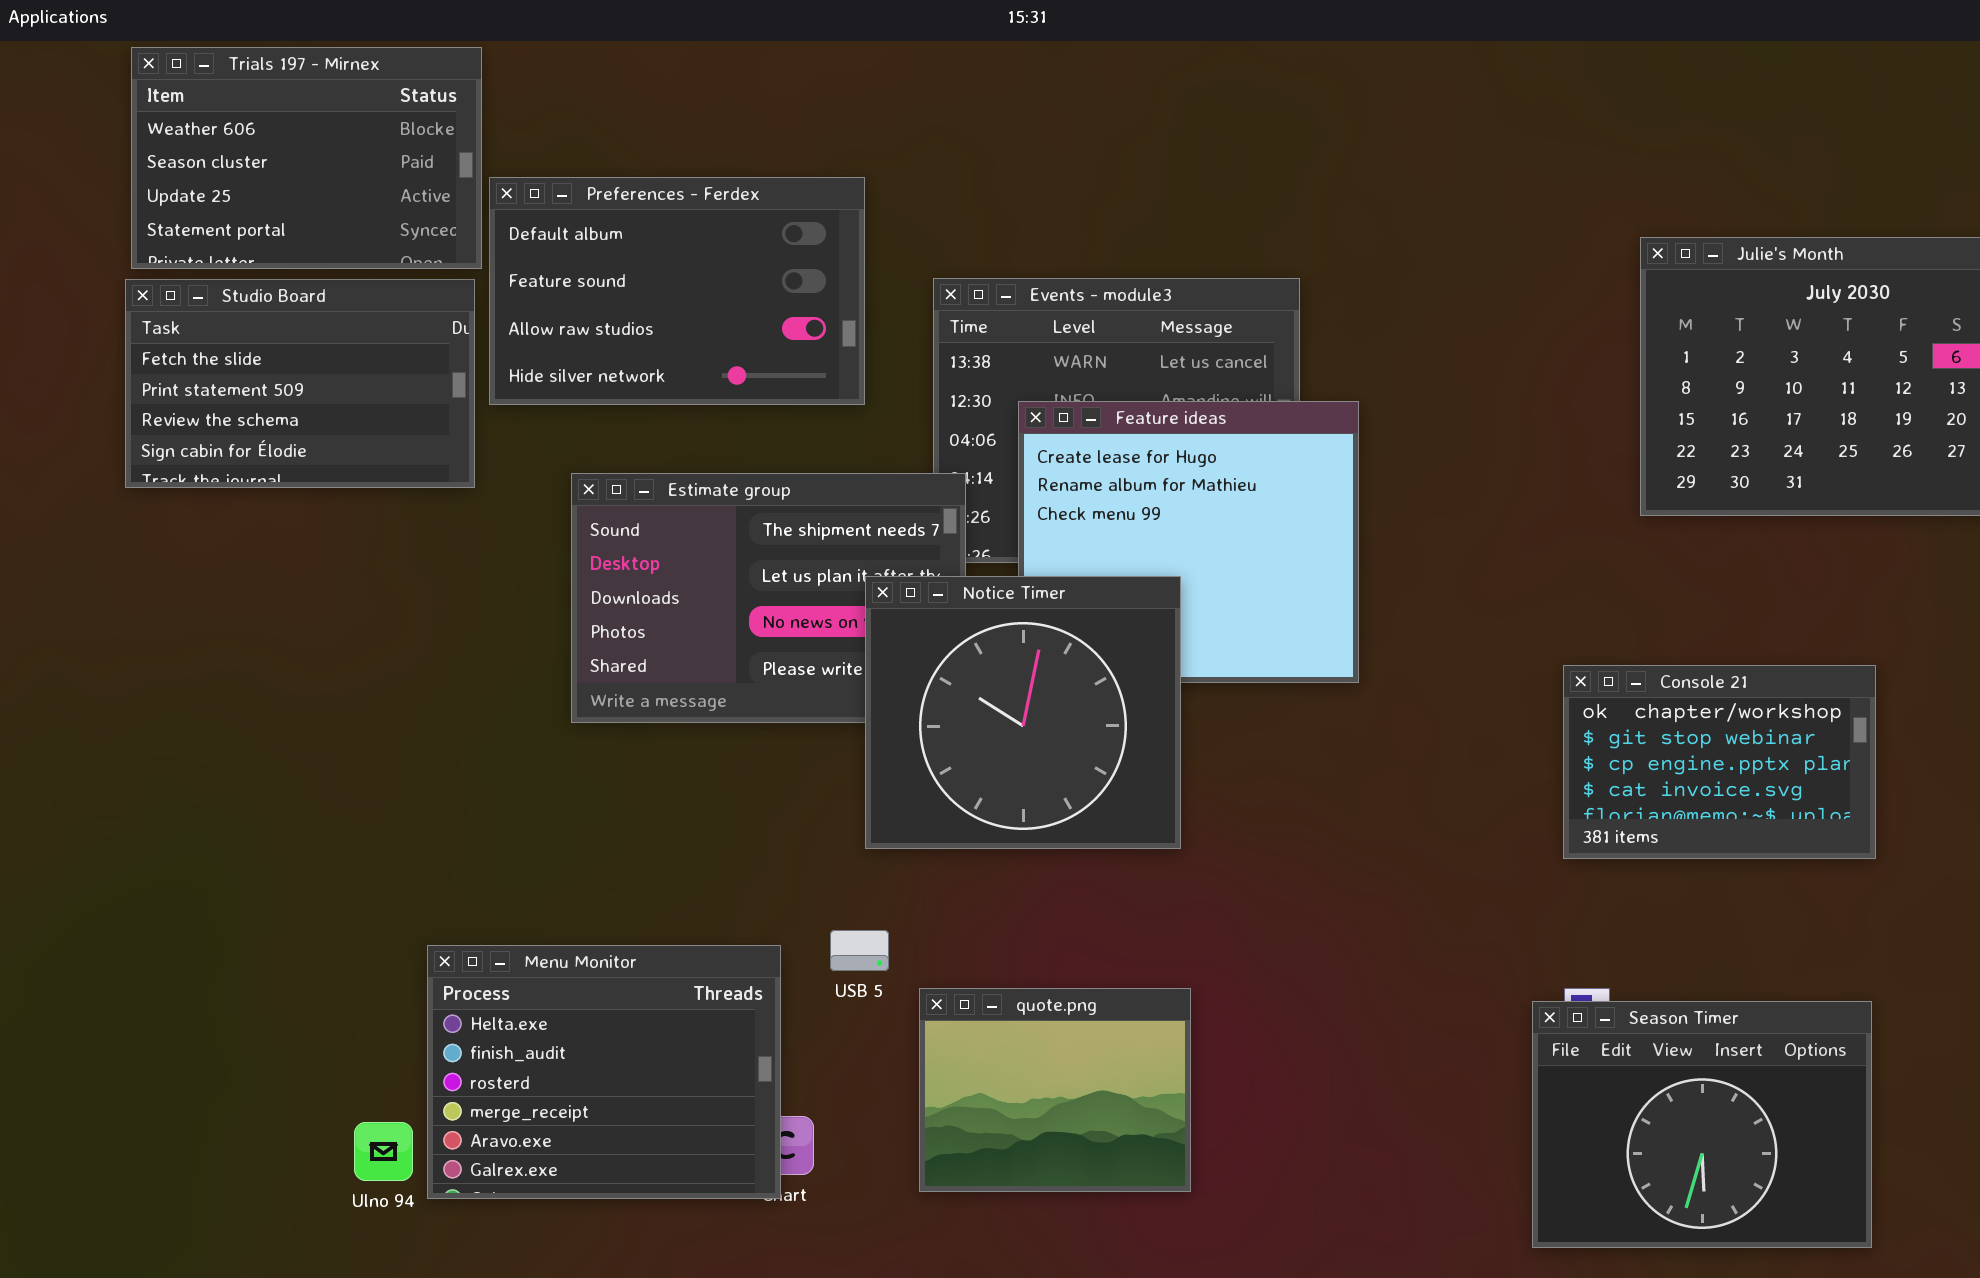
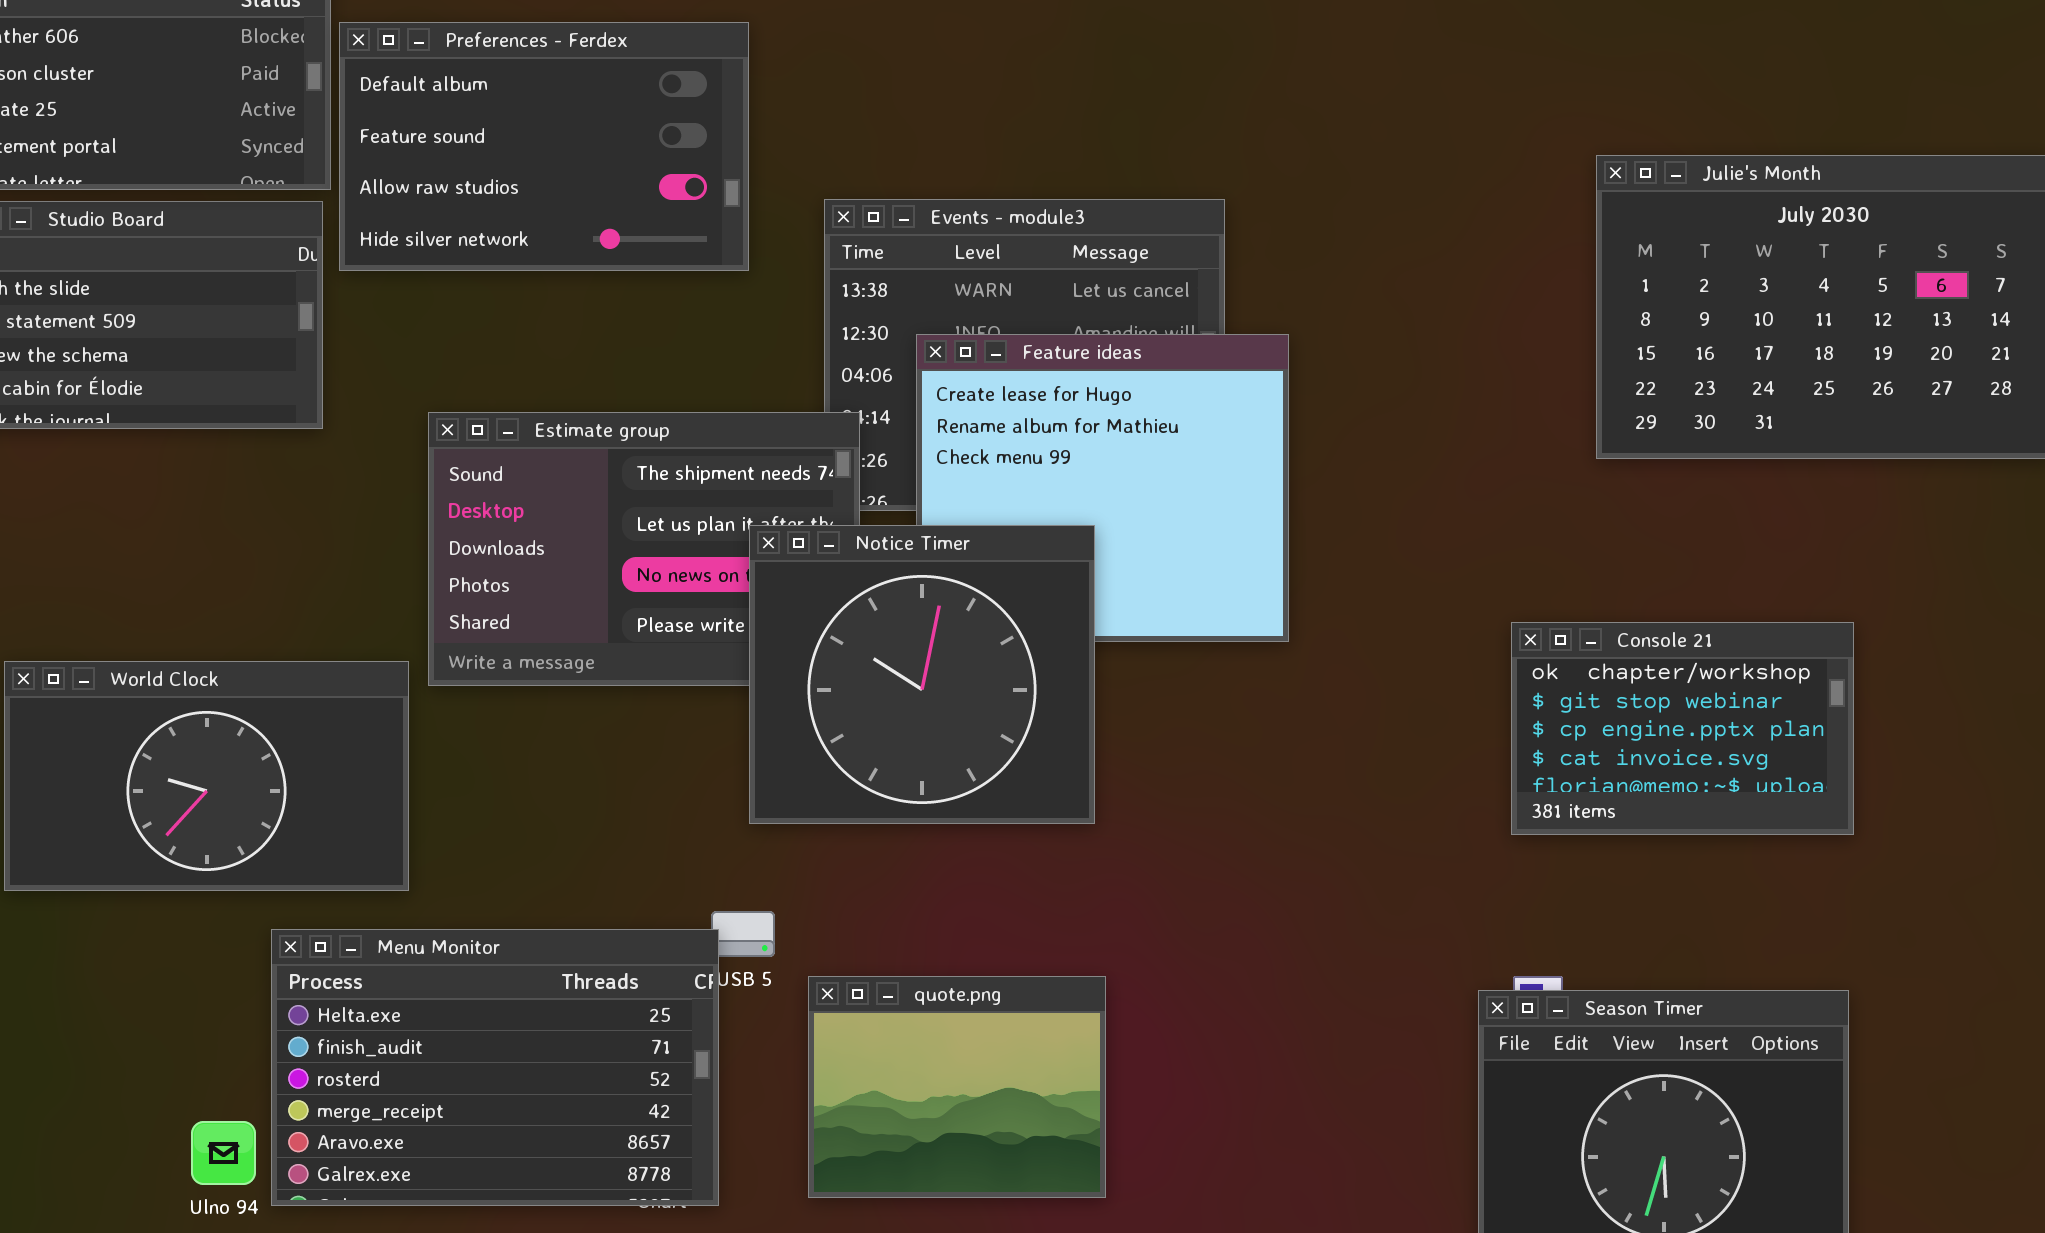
Preferences - Ferdex: [489,177,865,405] -> [339,22,749,271], moved
World Clock: none -> [4,661,409,891], opened
Menu Monitor: [427,945,781,1199] -> [271,929,719,1206], resized

